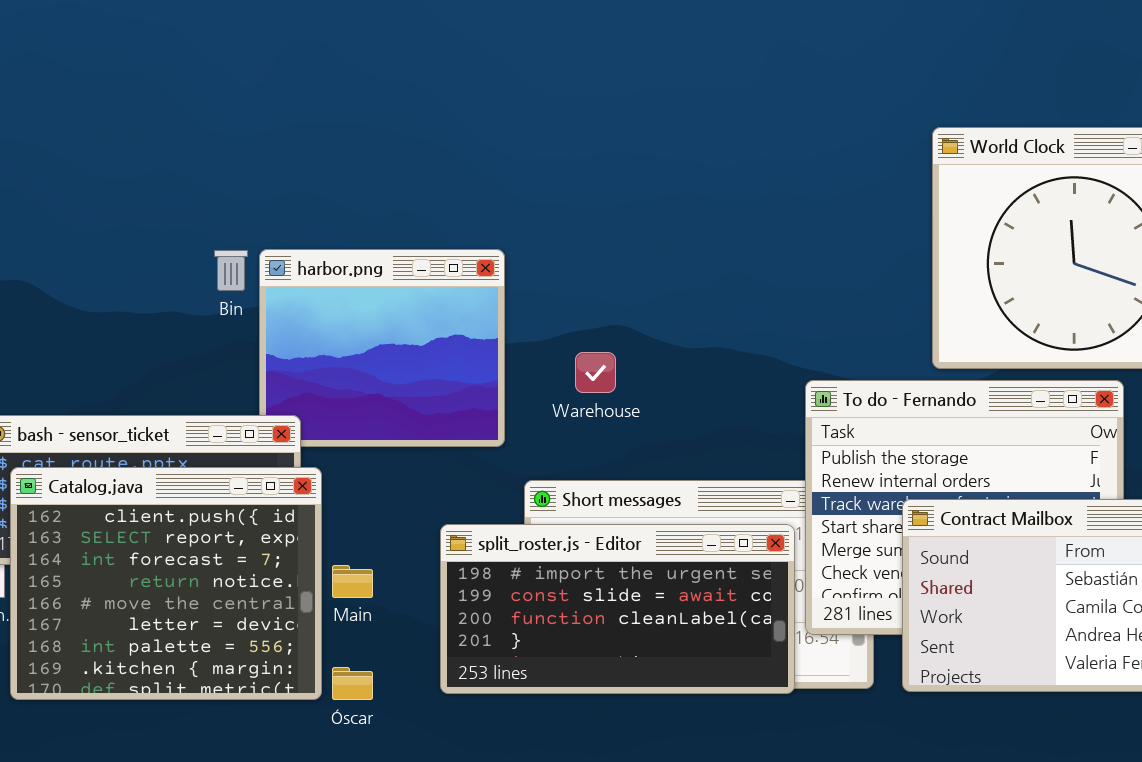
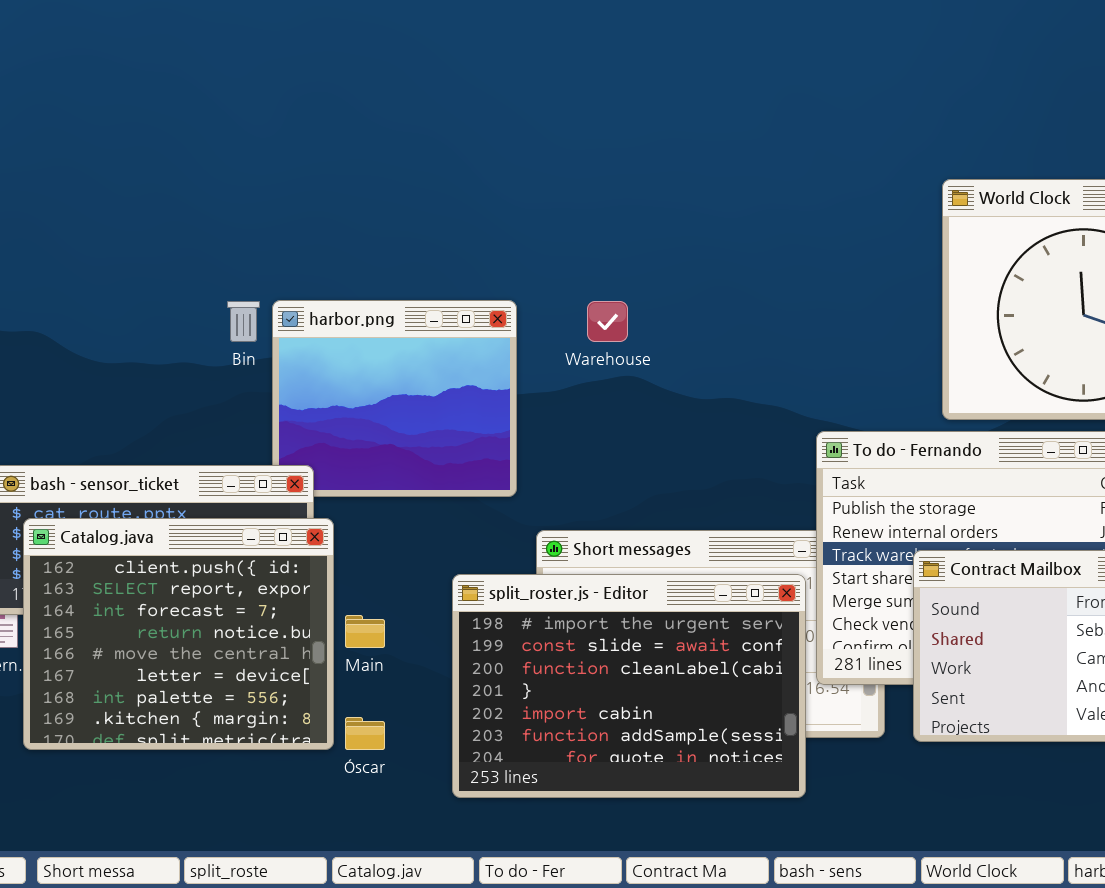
Warehouse: [575,352,616,393] -> [587,301,628,342], moved
split_roster.js - Editor: [440,524,795,694] -> [452,574,806,798], resized

